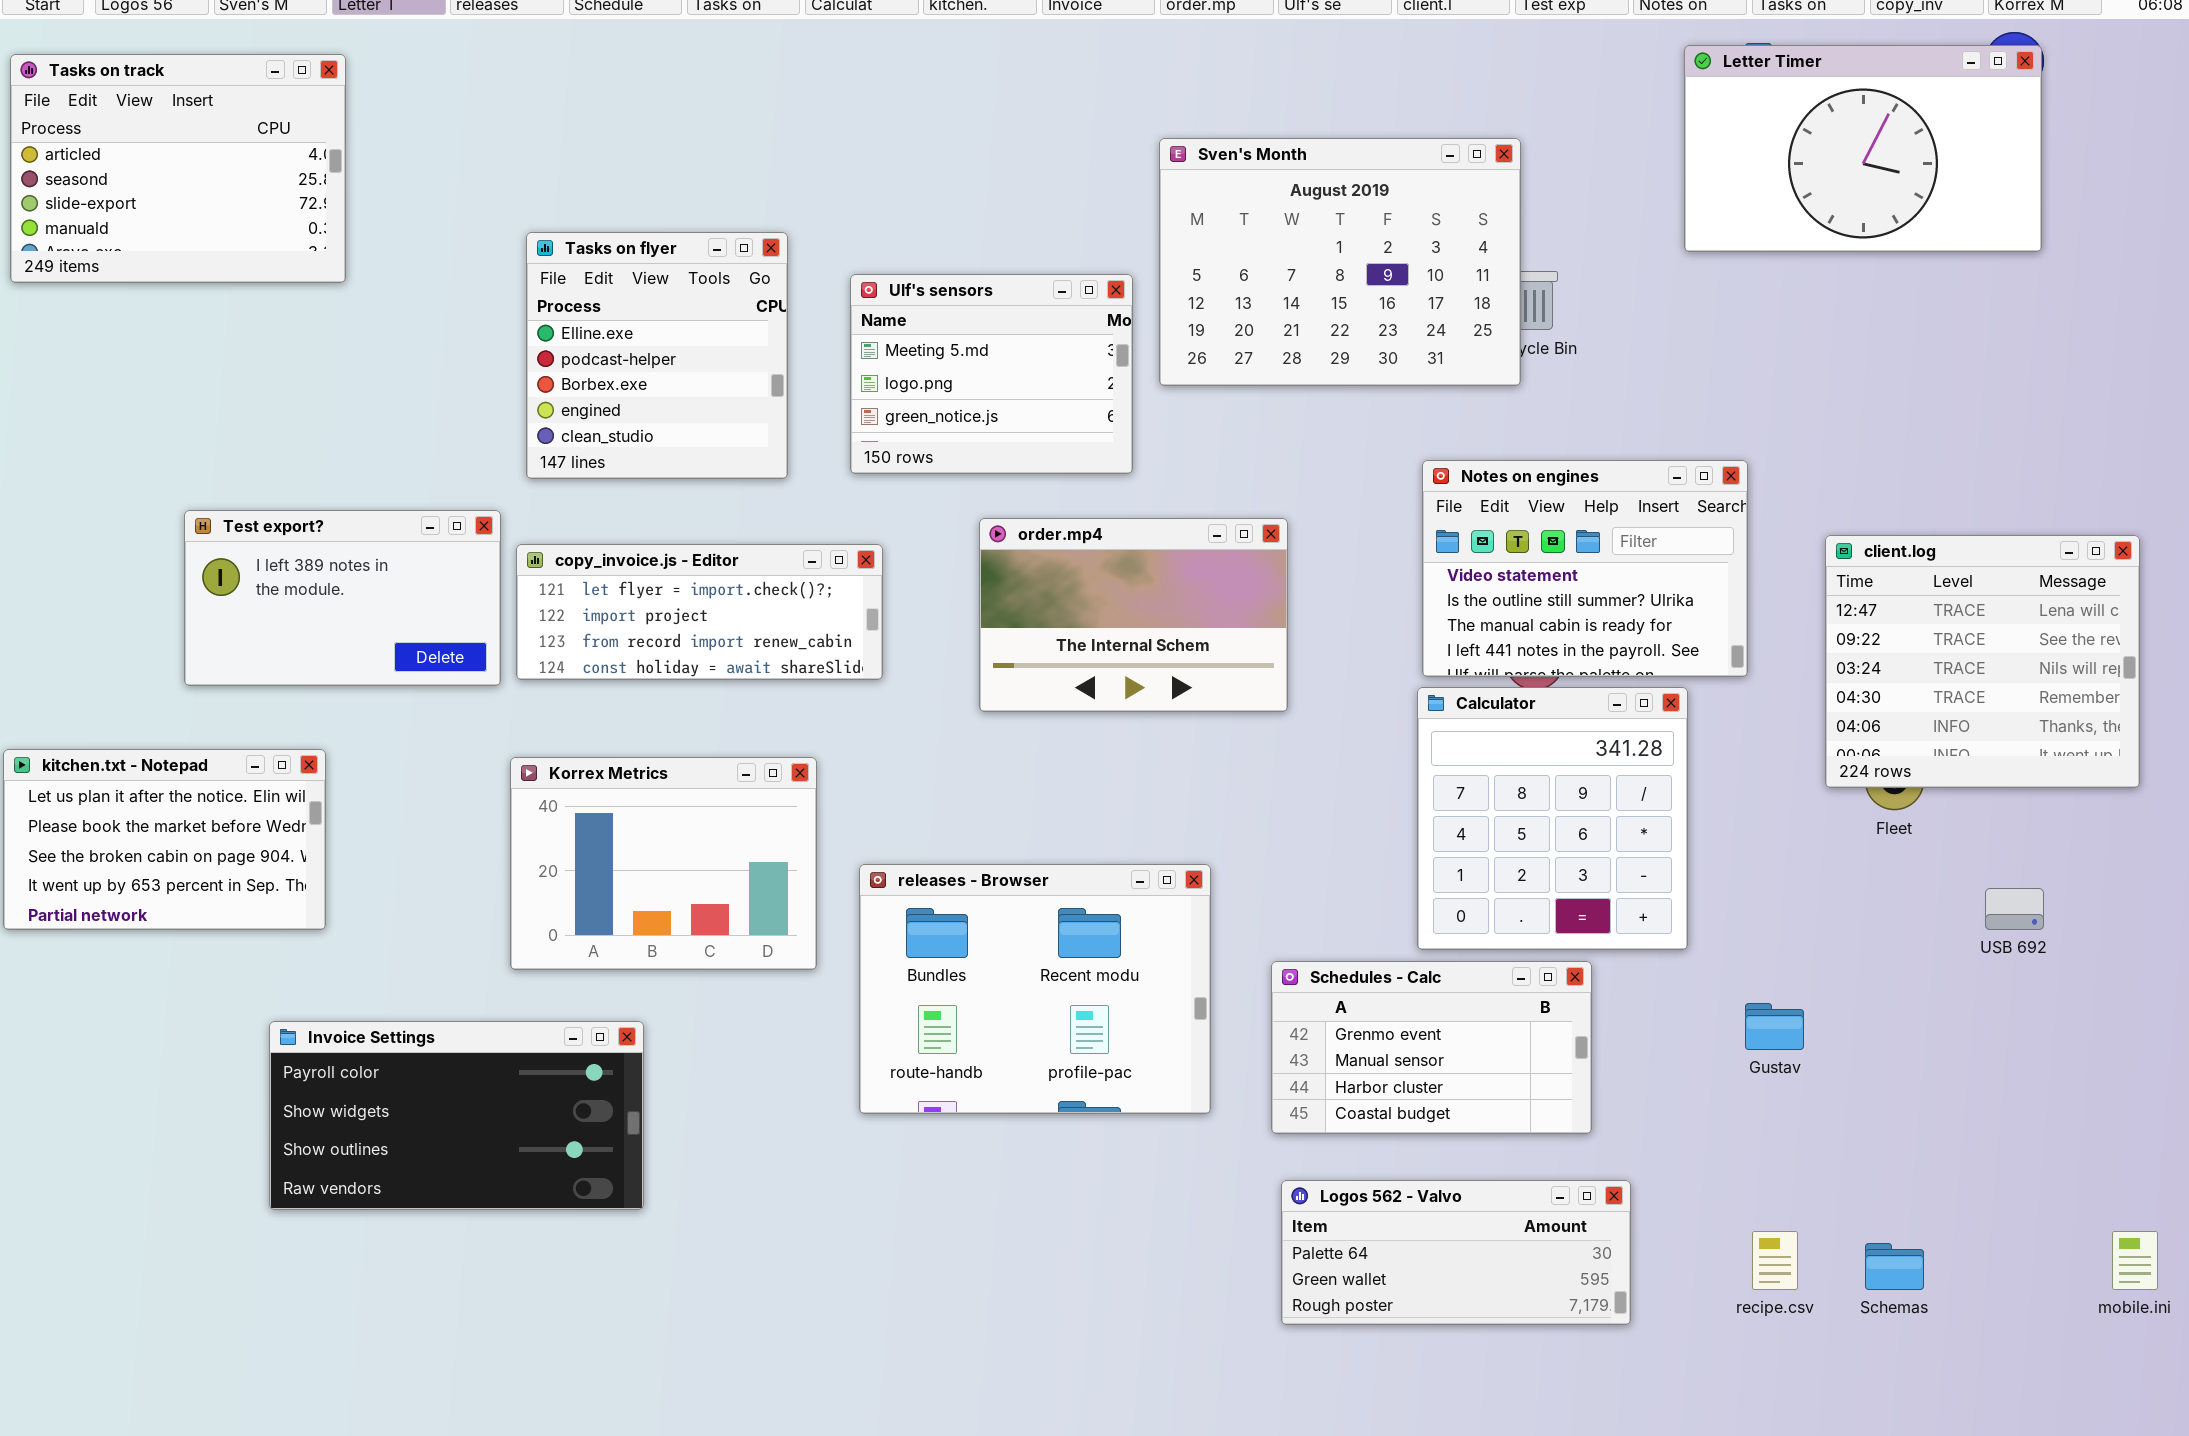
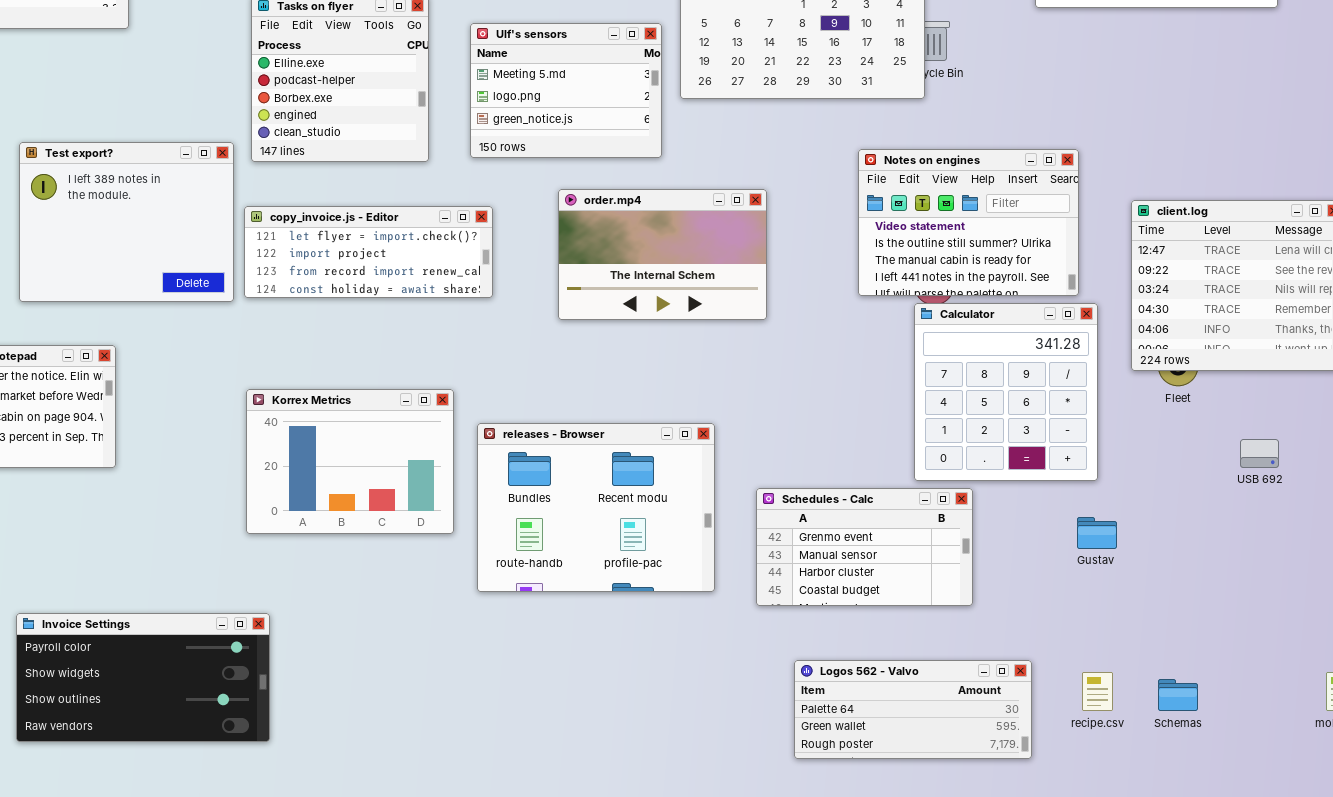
Test export?: [184,510,501,686] -> [19,142,234,302], resized
Calculator: [1417,687,1688,950] -> [914,303,1098,481], moved
Korrex Metrics: [510,757,817,970] -> [246,389,454,534], moved
Invoice Settings: [269,1021,644,1210] -> [16,613,270,742], moved
Logos 562 - Valvo: [1281,1180,1631,1325] -> [794,660,1032,759], moved

